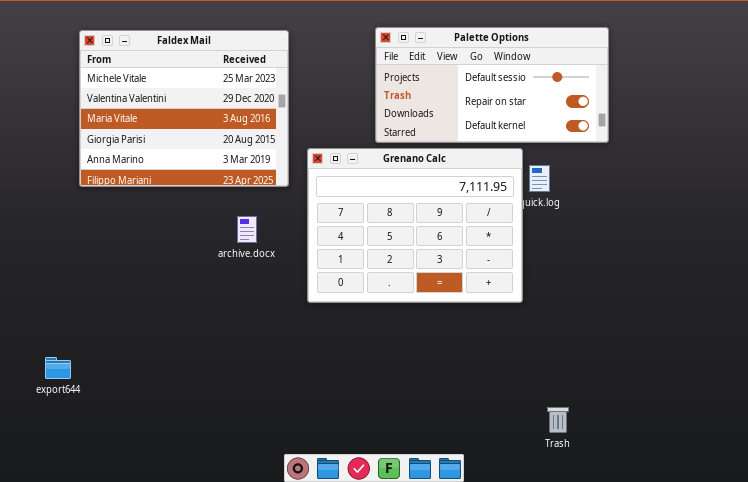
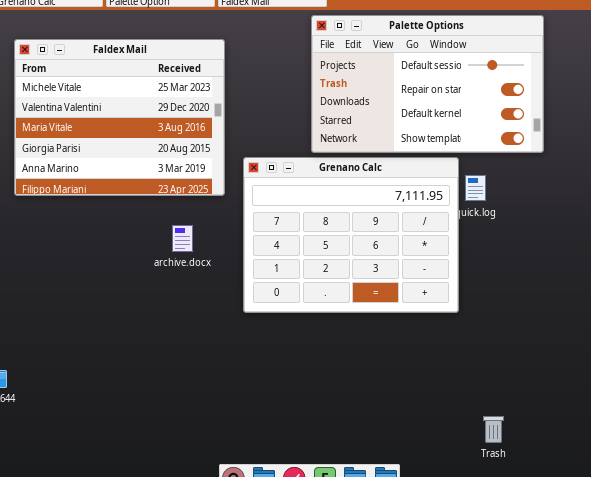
Palette Options: [375,27,609,143] -> [311,15,544,153], resized

